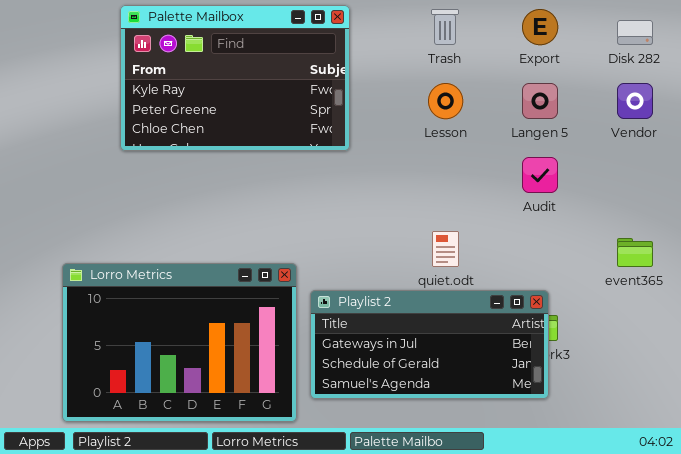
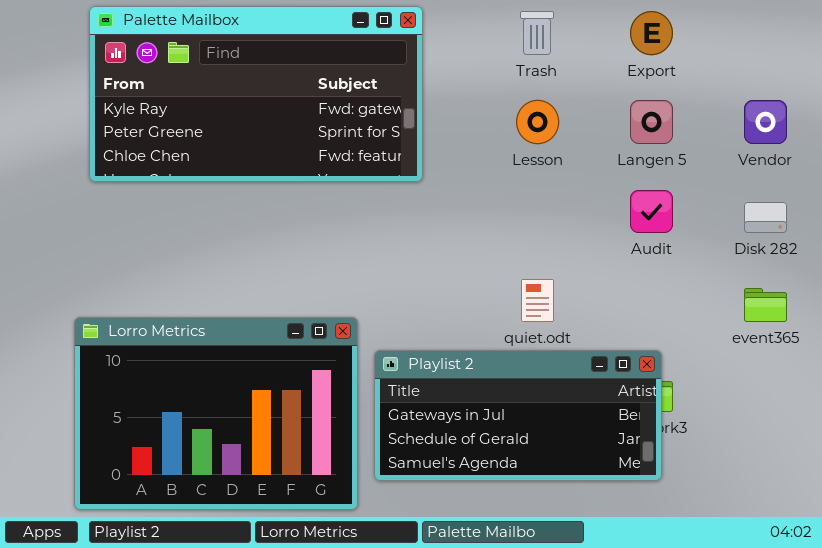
Palette Mailbox: [120,5,350,151] -> [89,6,423,182], resized
Disk 282: [617,20,653,45] -> [744,202,787,233], moved

